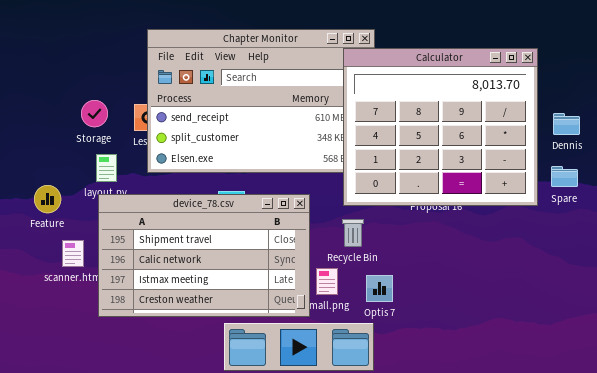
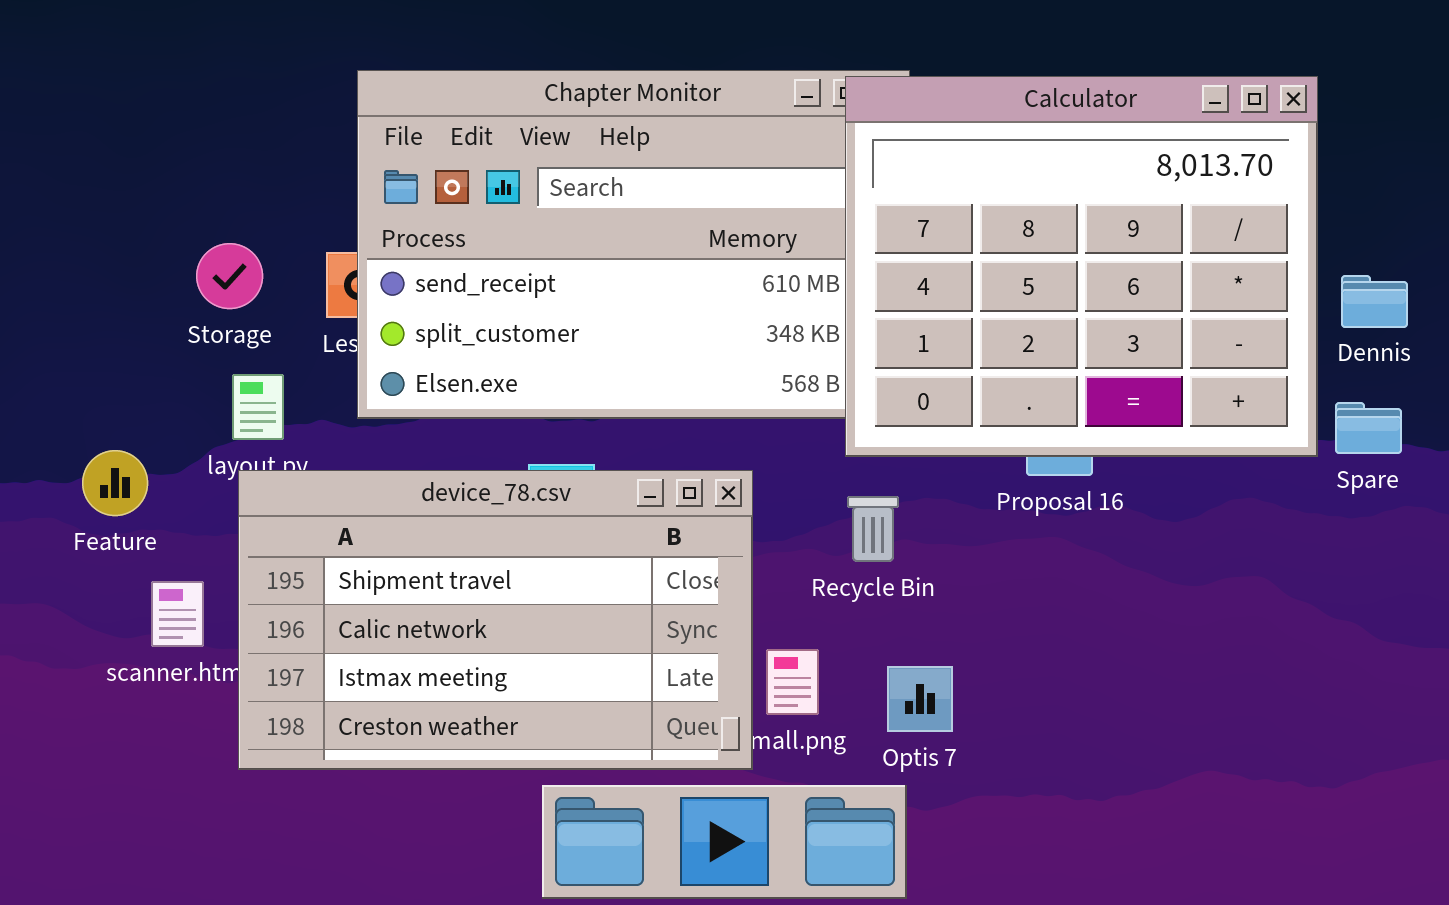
Calculator: [343,48,538,206] -> [845,76,1318,457], moved
Recycle Bin: [342,219,364,247] -> [847,496,899,562], moved

